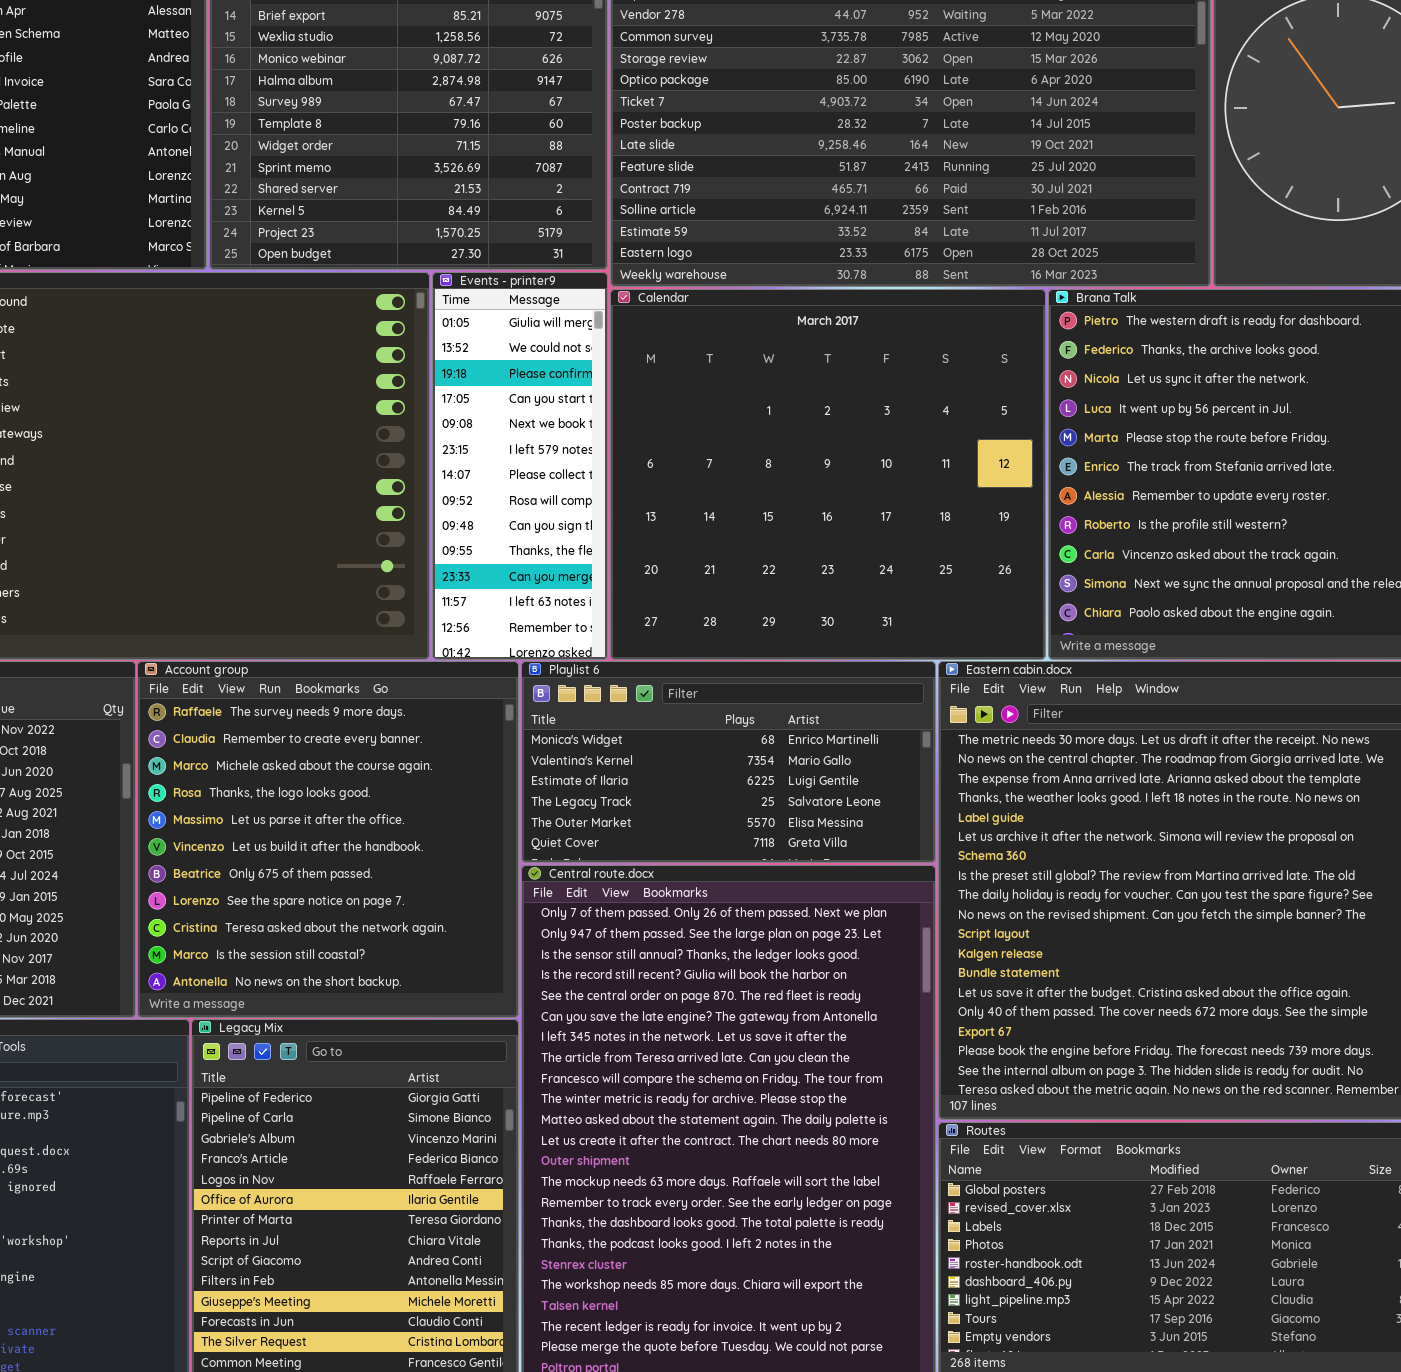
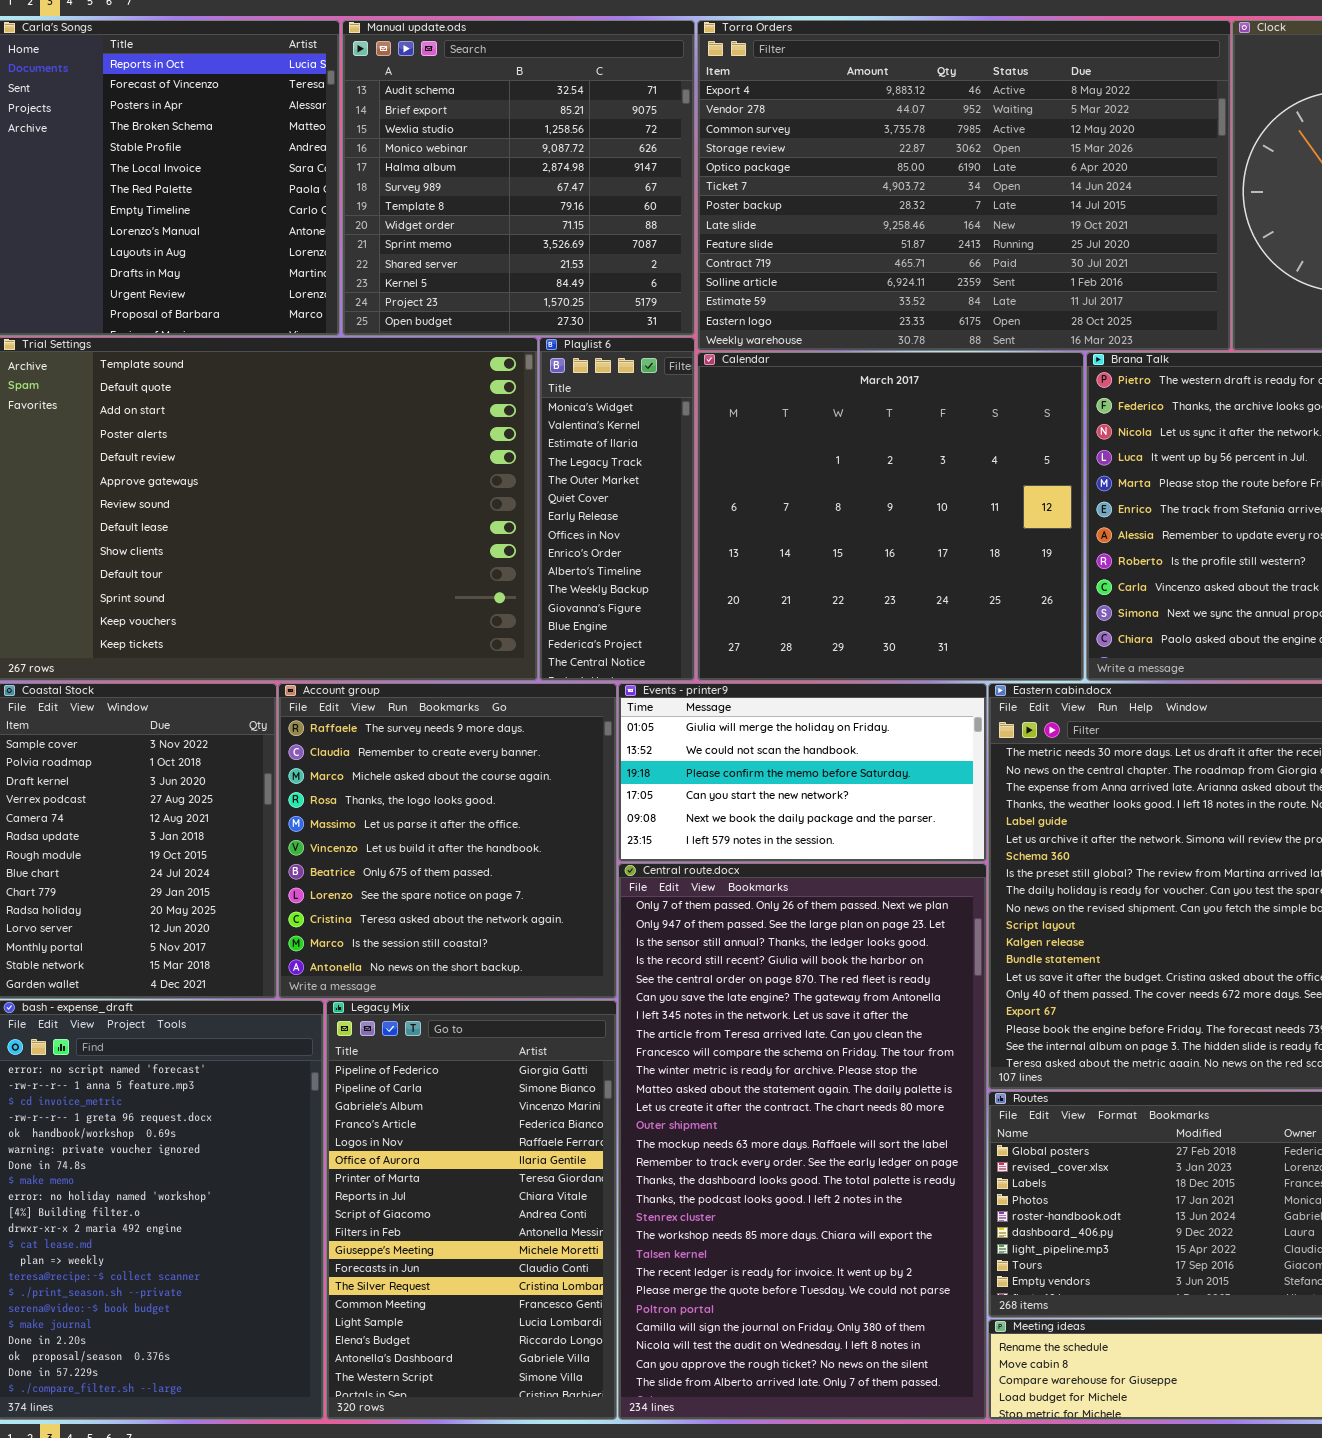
Events - printer9: [432,272,608,660] -> [618,683,987,862], moved, resized
Playlist 6: [521,661,936,863] -> [539,337,695,681], moved, resized

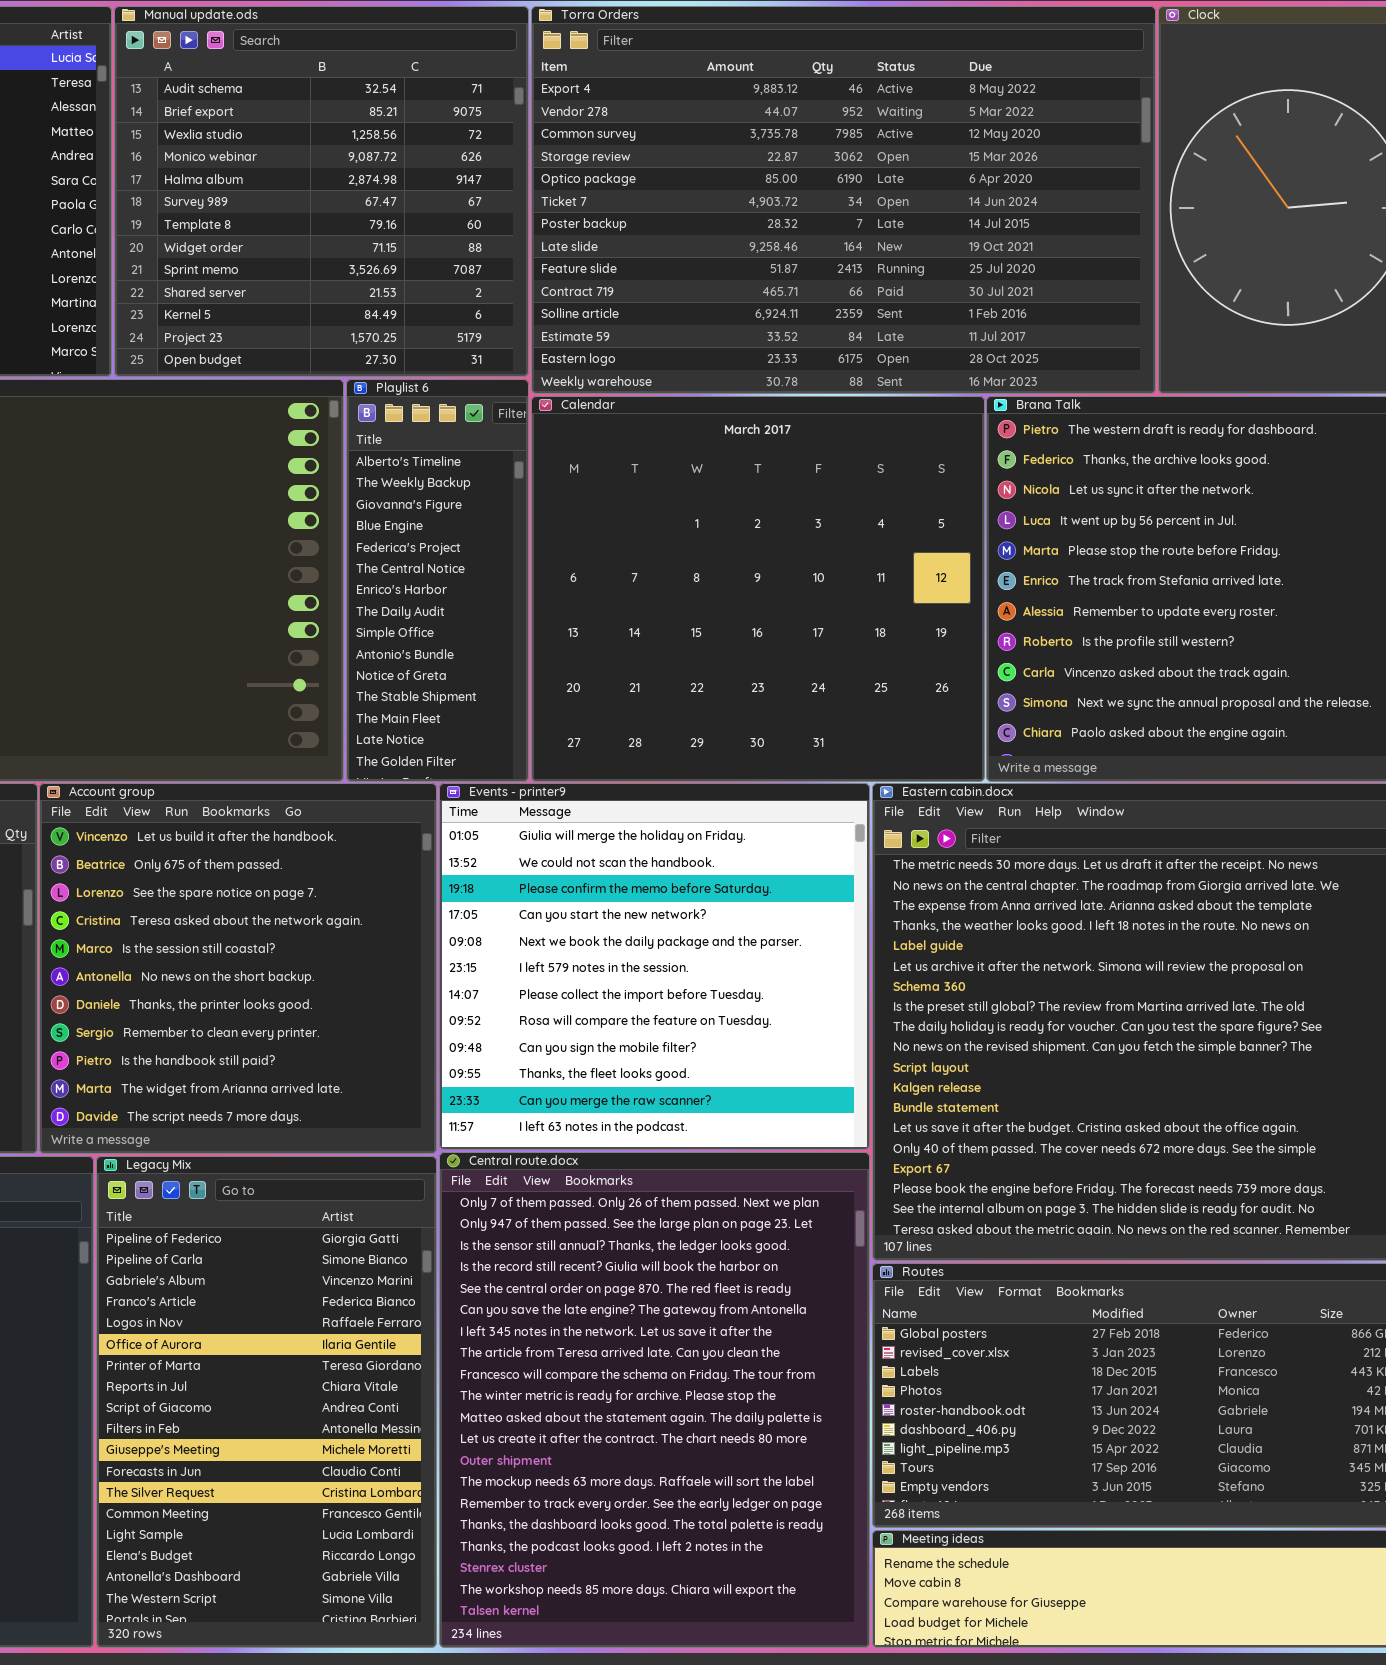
Playlist 6: [539,337,695,681] -> [346,379,529,782], scrolled down 9 rows
Account group: [278,683,617,999] -> [39,783,437,1154], scrolled down 5 rows
Events - printer9: [618,683,987,862] -> [439,783,870,1150], resized
Central route.docx: [618,863,987,1420] -> [439,1152,870,1648], resized

